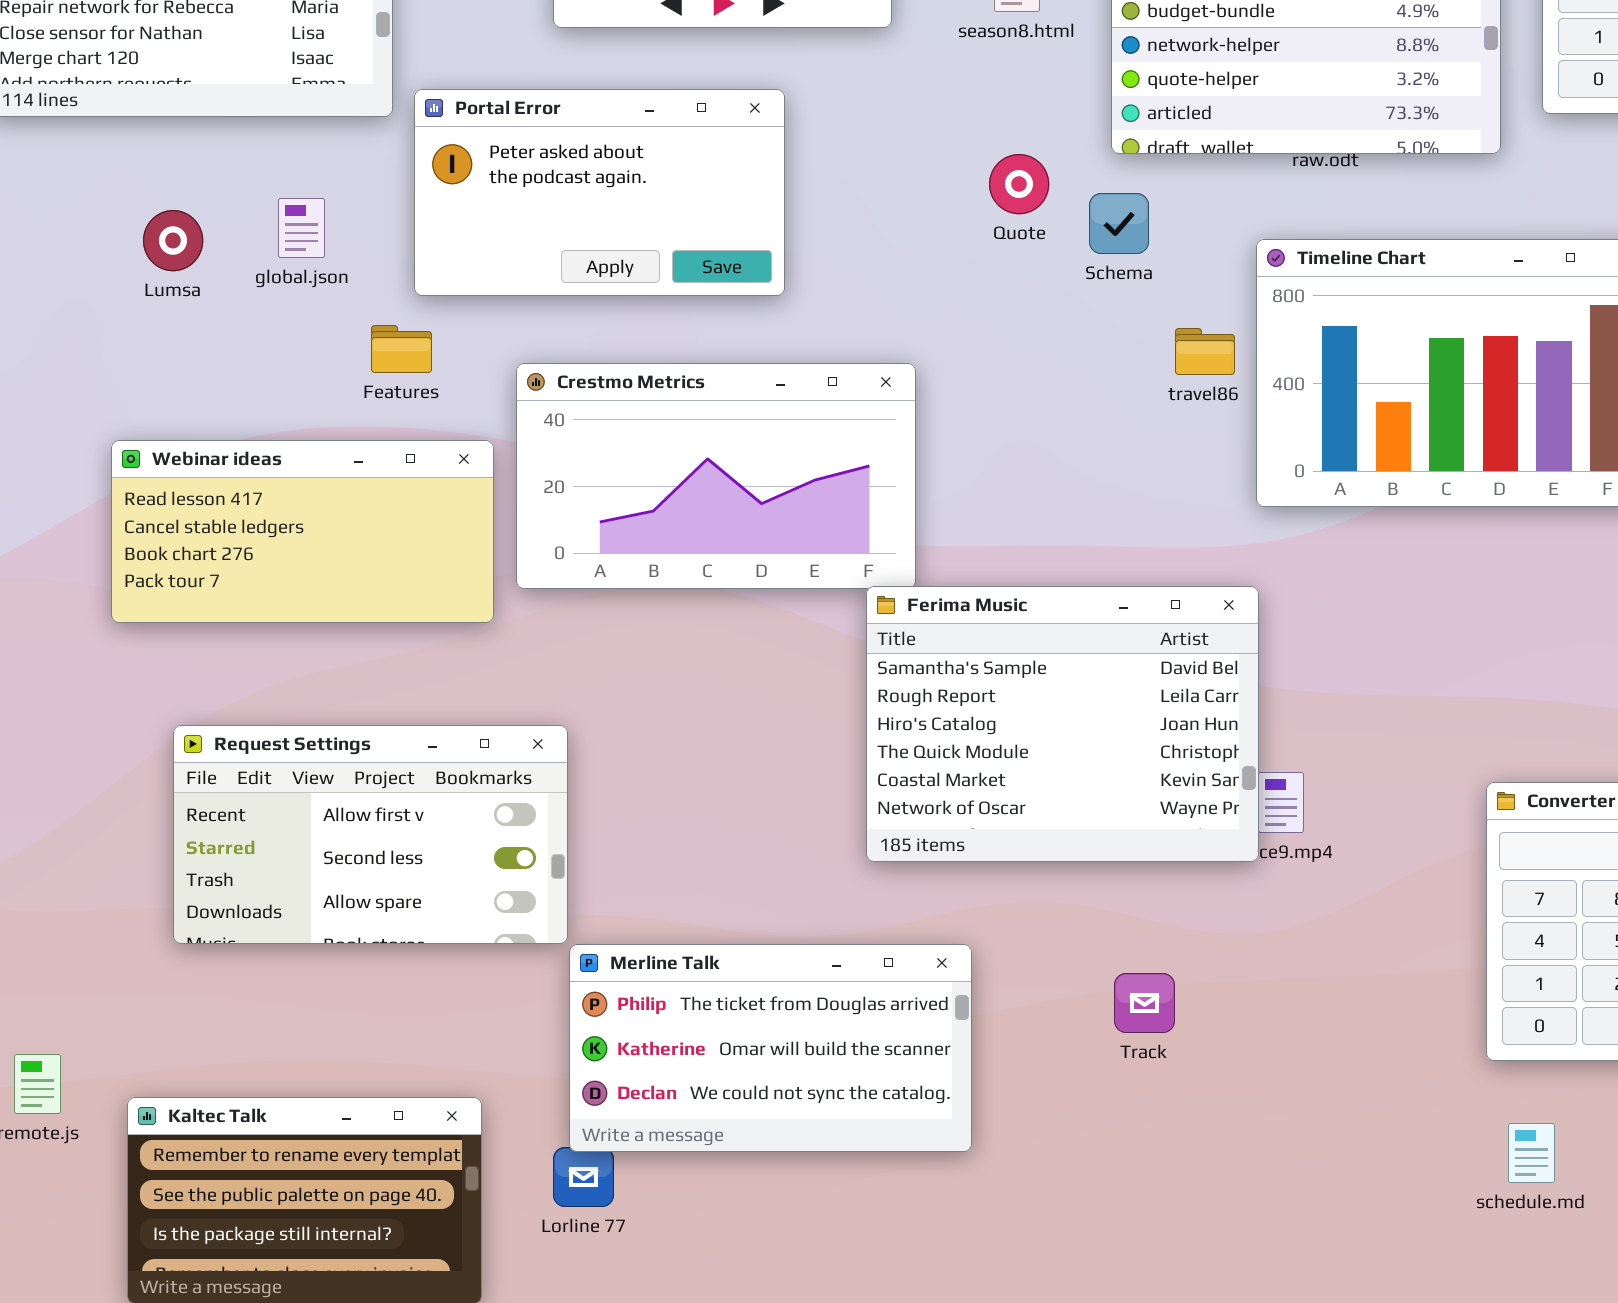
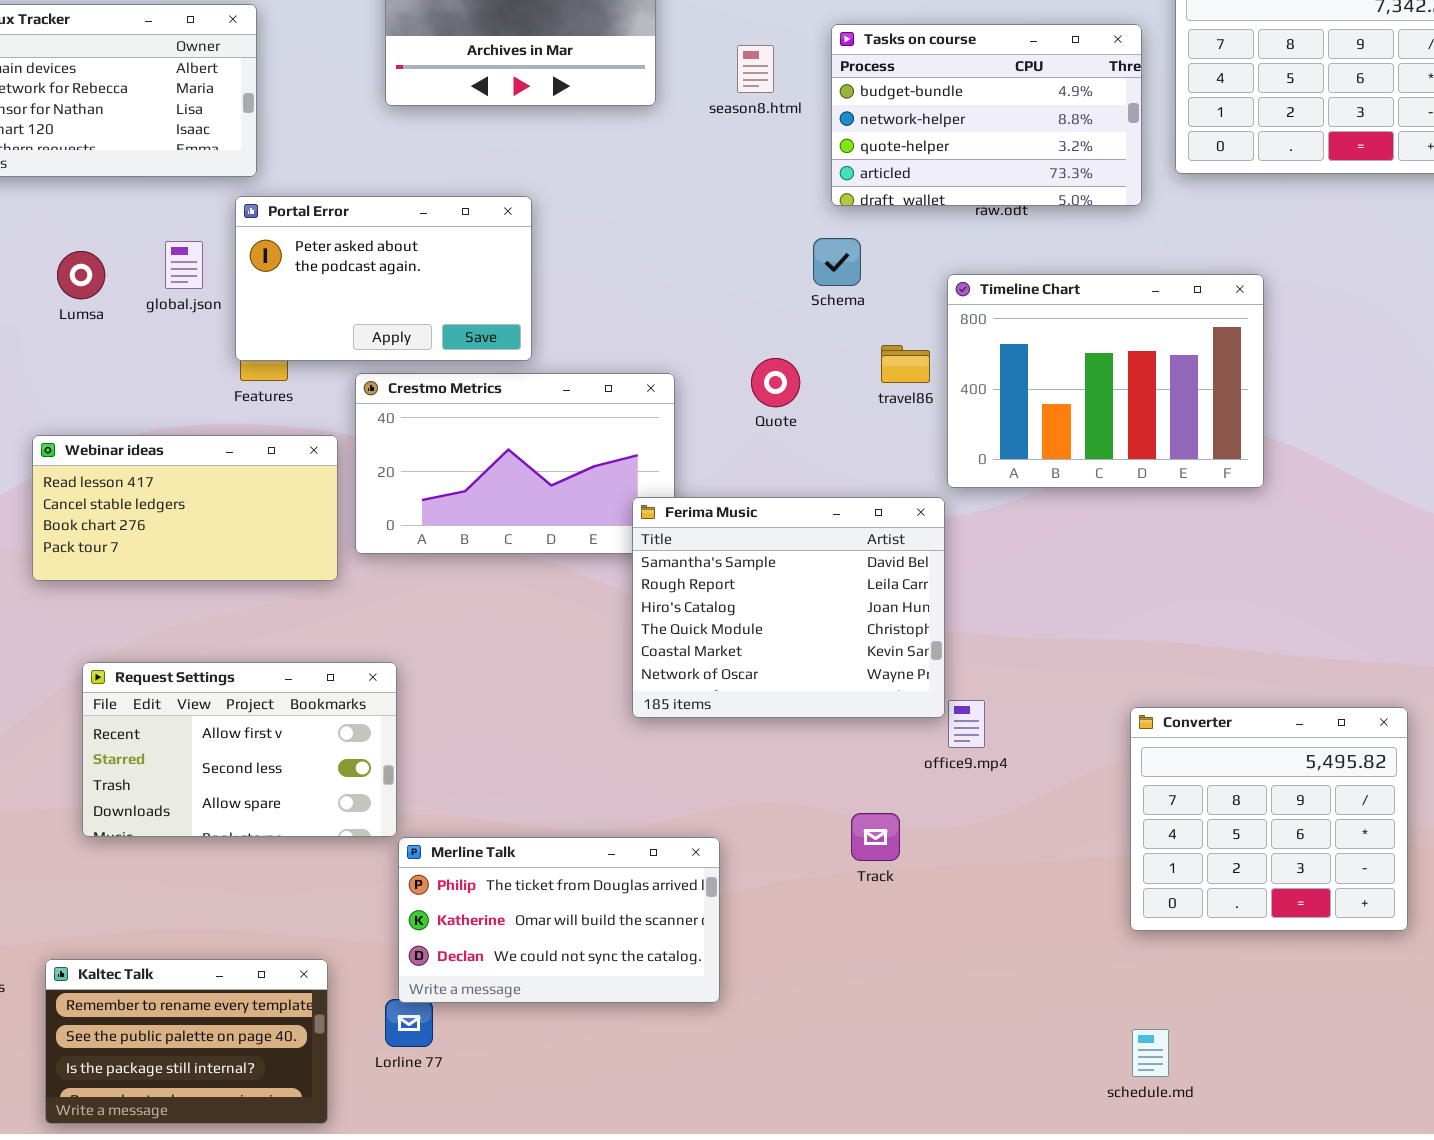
Portal Error: [414,89,785,296] -> [235,196,532,361], moved
Quote: [989,154,1049,214] -> [751,358,800,407], moved
Ferima Music: [866,586,1259,862] -> [632,497,945,718], moved
Track: [1114,973,1175,1033] -> [851,813,900,861], moved
schedule.md: [1508,1123,1555,1183] -> [1132,1029,1169,1077], moved

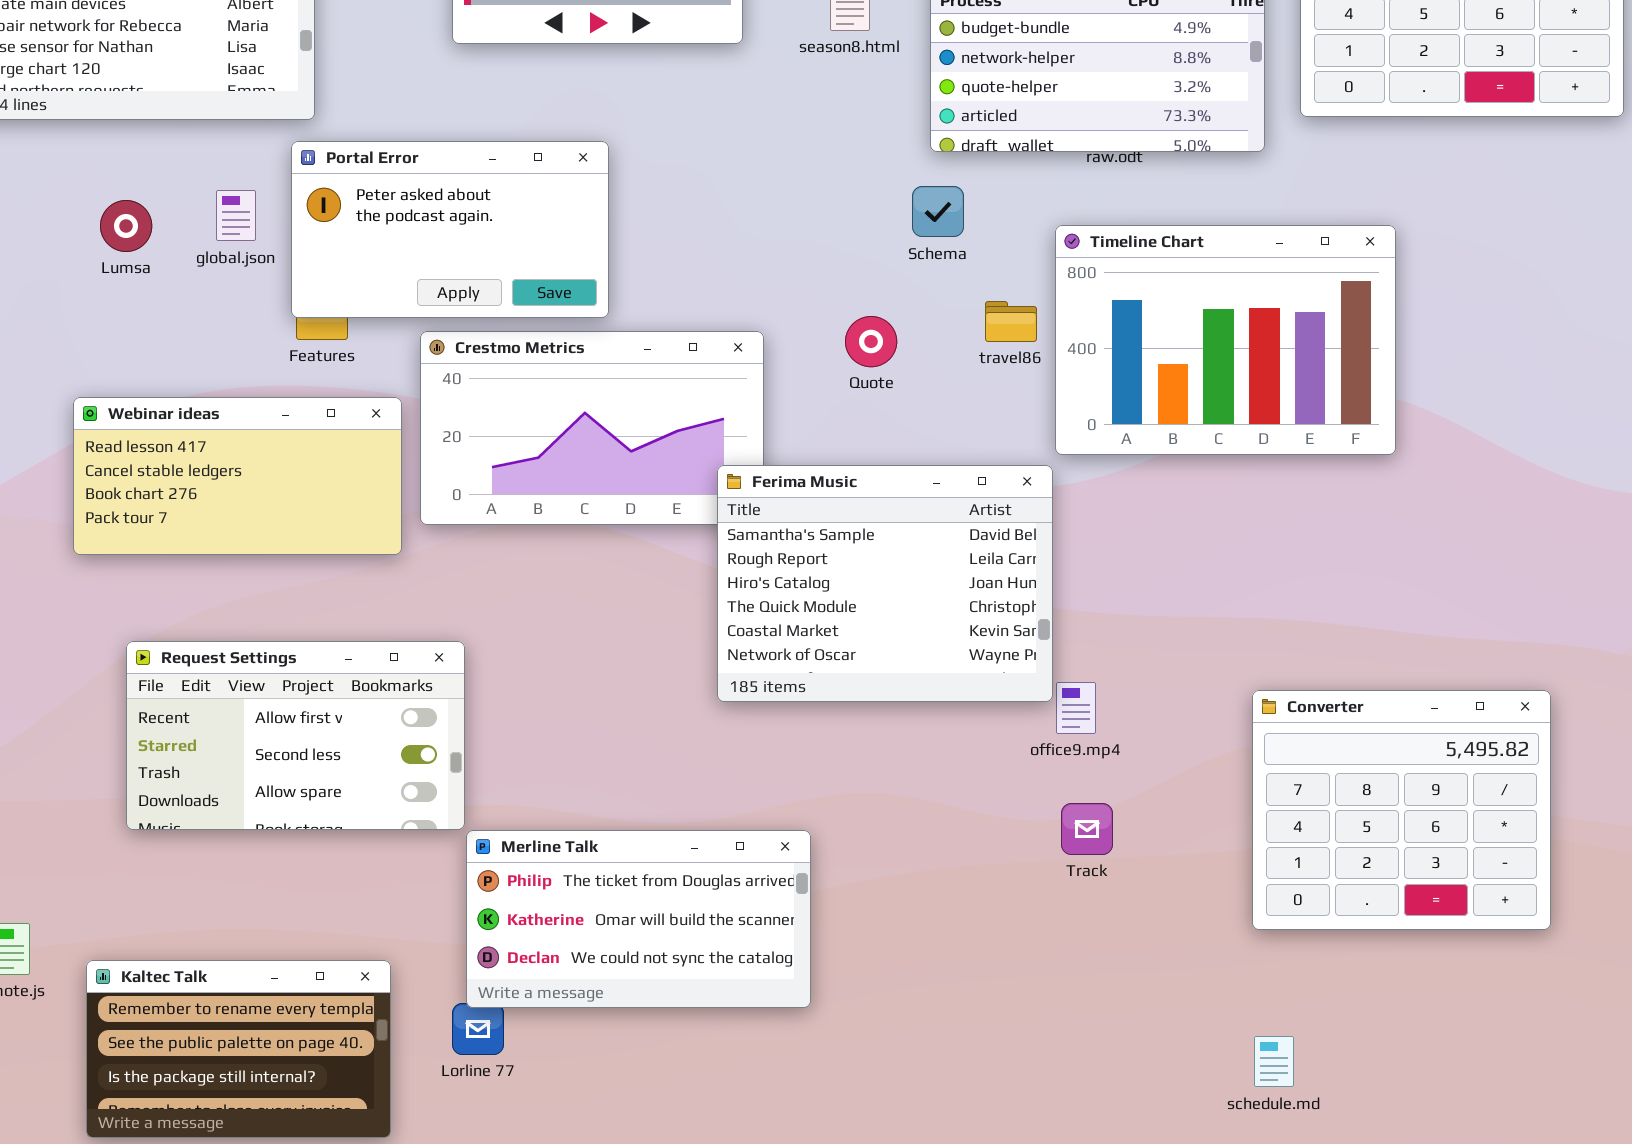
Track: [851,813,900,861] -> [1061,803,1113,855], moved

